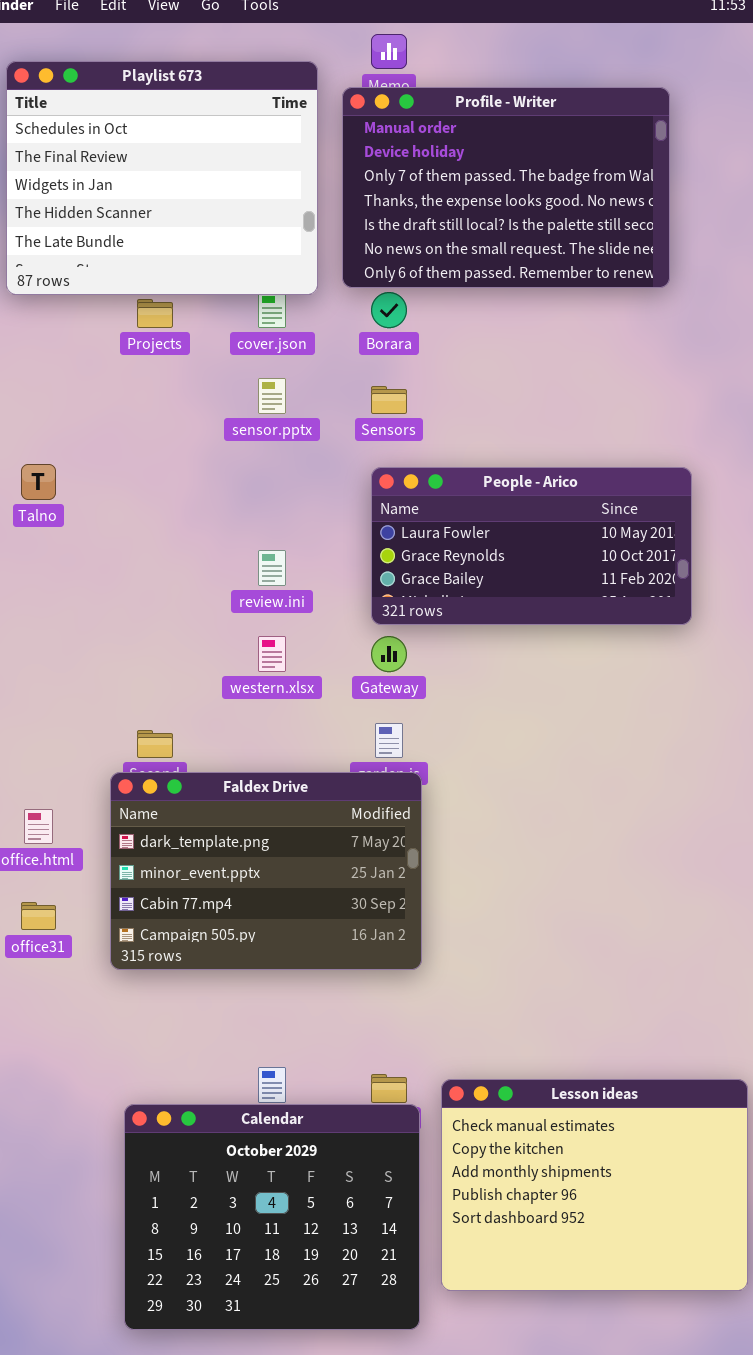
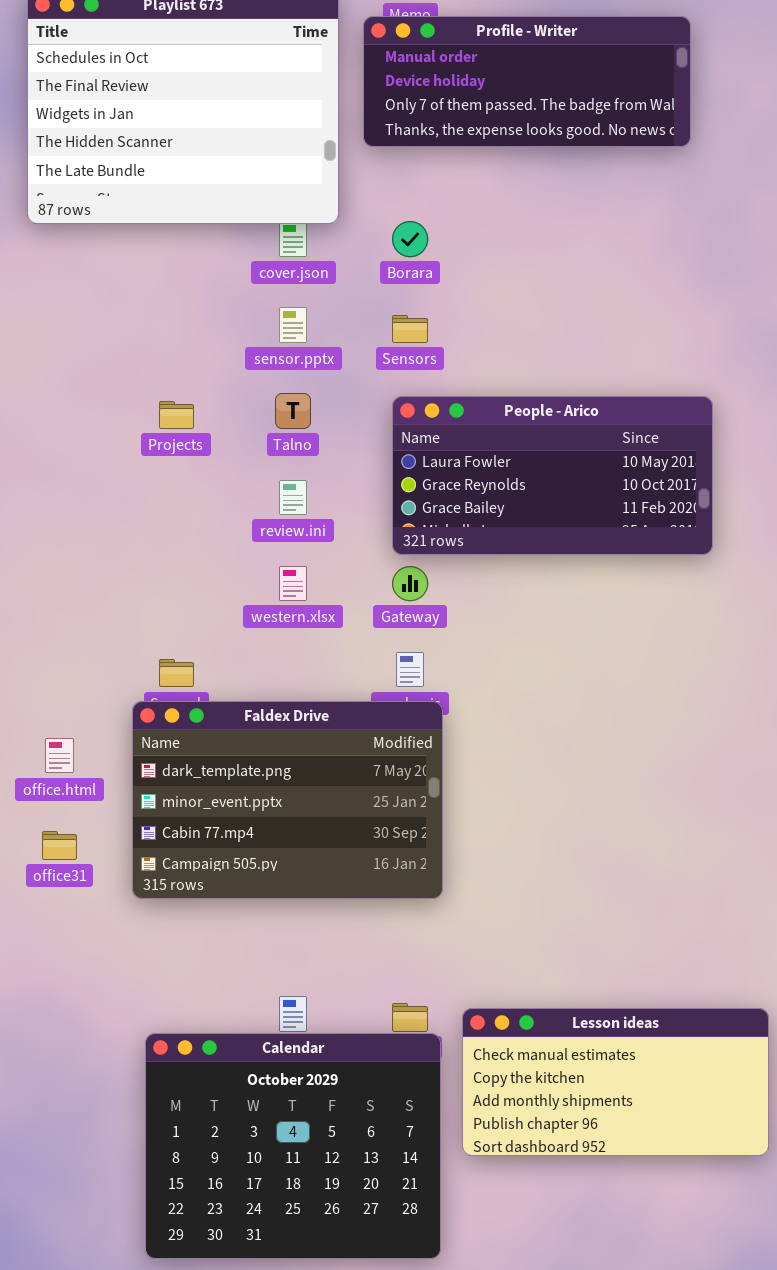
Profile - Writer: [342,87,670,288] -> [363,16,691,147], resized
Projects: [137,299,173,328] -> [159,401,194,429], moved
Talno: [21,464,56,500] -> [275,393,311,429], moved
Lesson ideas: [441,1079,748,1291] -> [462,1008,769,1156], resized

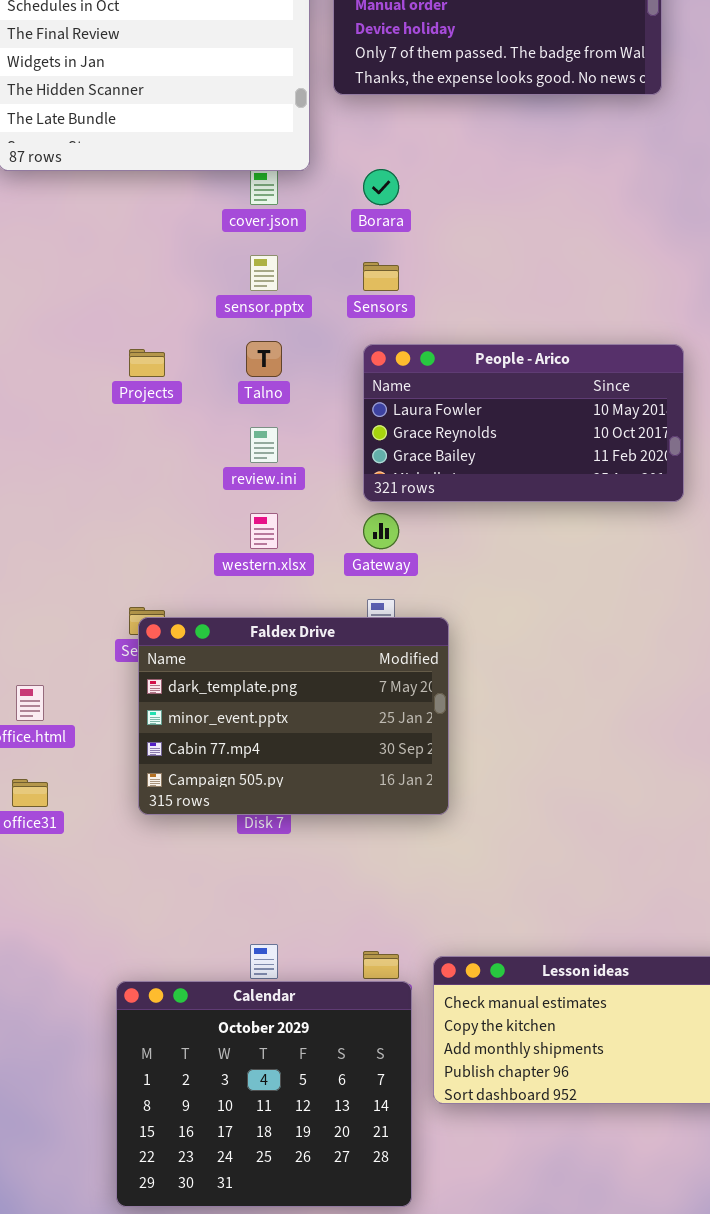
Faldex Drive: [132,701,443,899] -> [138,617,449,815], moved

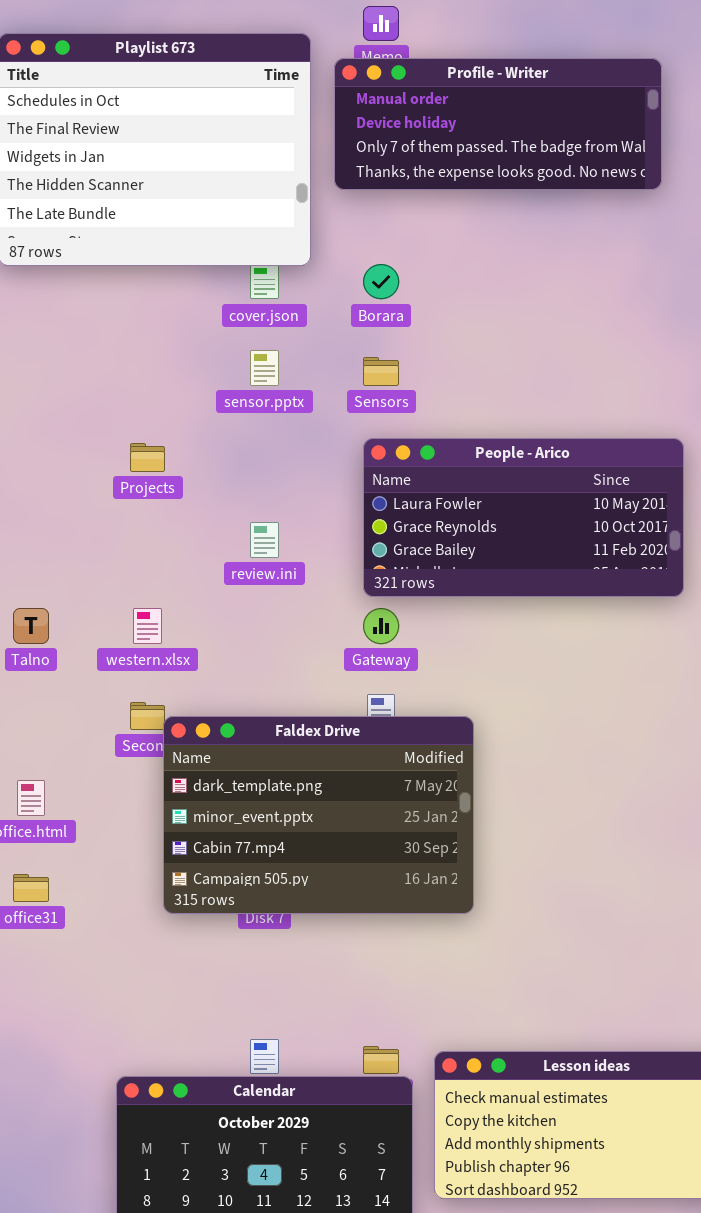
Talno: [246,341,282,377] -> [13,608,49,644], moved
western.xlsx: [250,513,278,549] -> [133,608,162,644], moved
Faldex Drive: [138,617,449,815] -> [163,716,474,914], moved

